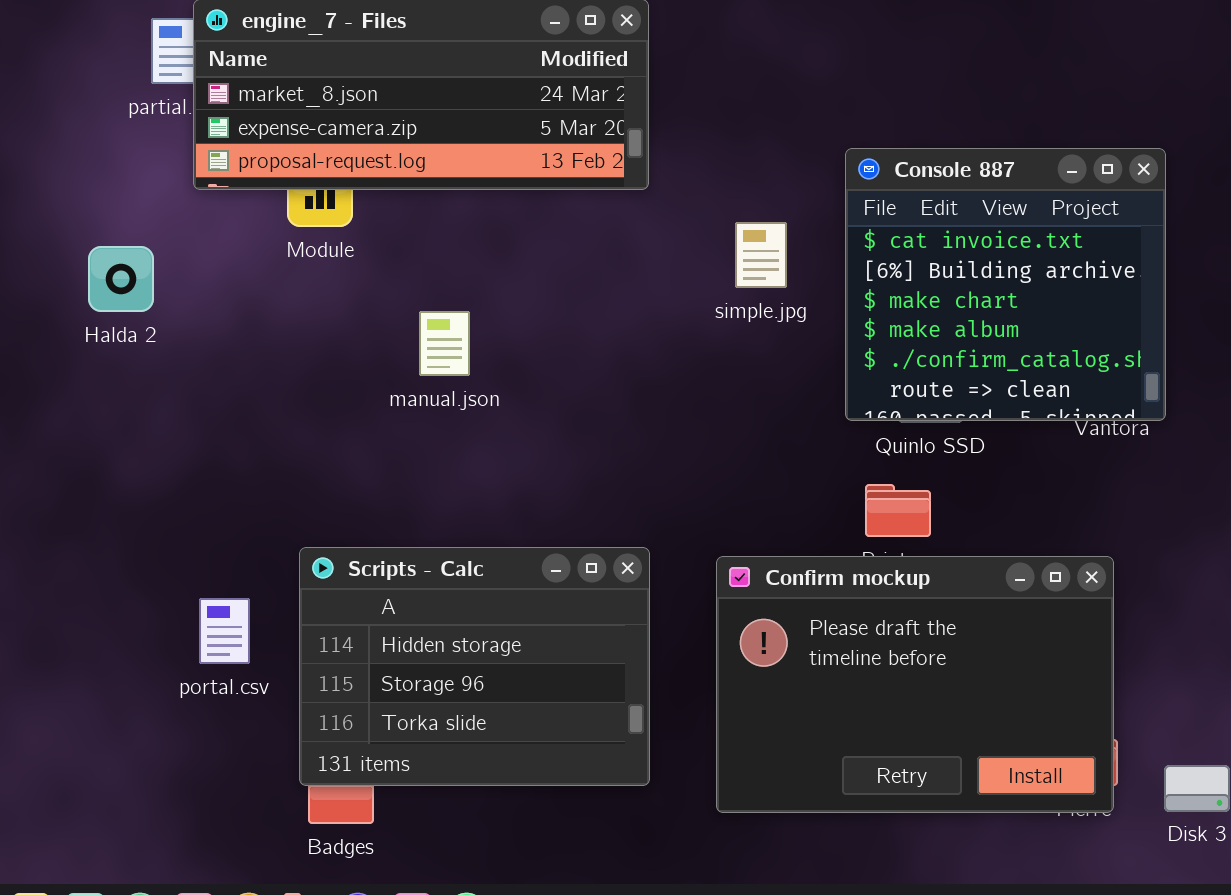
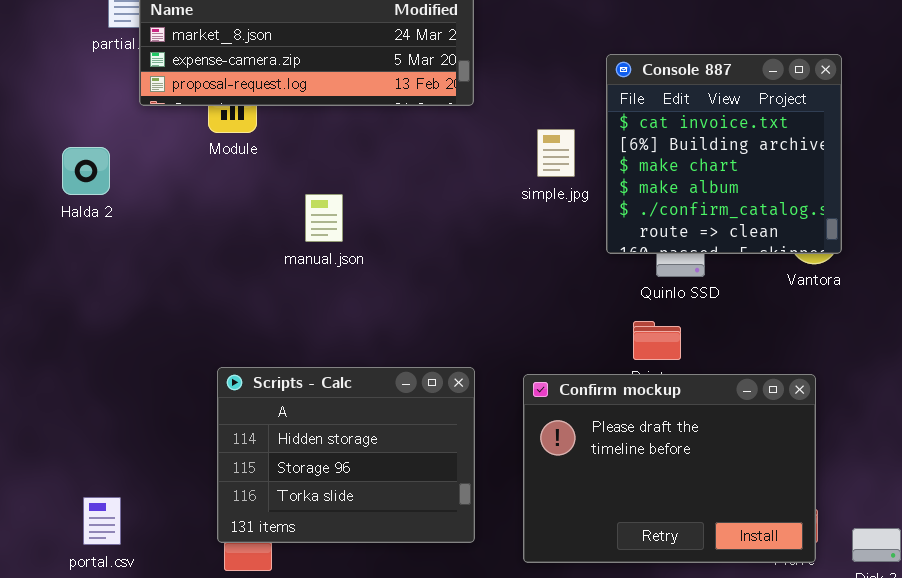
Console 887: [845,148,1166,421] -> [606,54,842,254], moved
portal.csv: [199,598,250,664] -> [83,497,121,545], moved

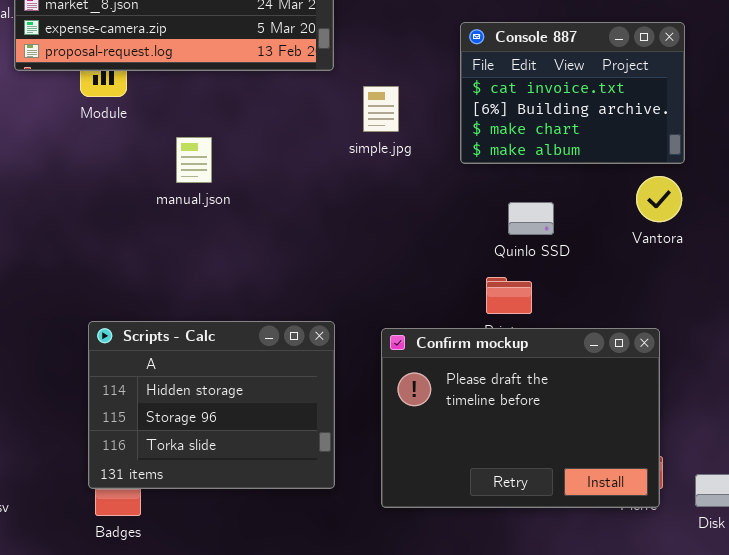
Console 887: [606,54,842,254] -> [460,22,685,164], resized
simple.jpg: [537,129,575,177] -> [363,86,399,132], moved
manual.json: [305,194,343,242] -> [176,137,212,183], moved

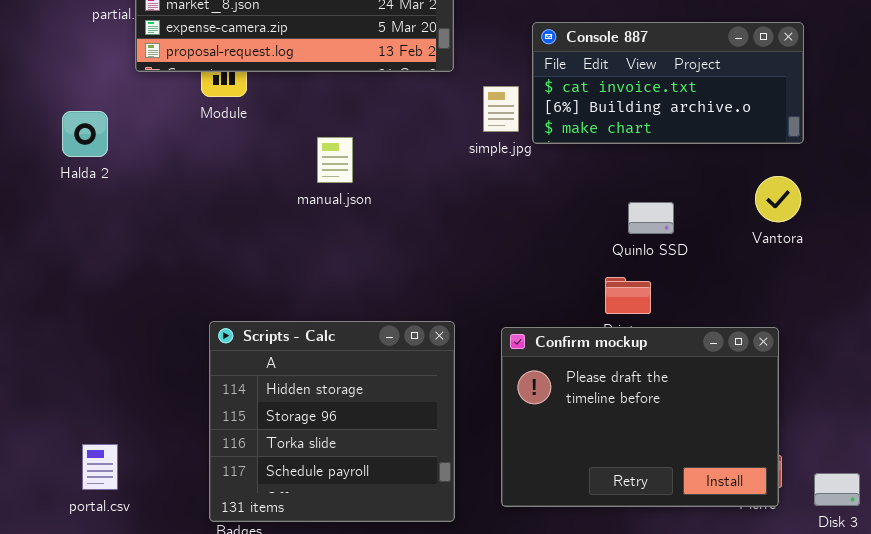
Console 887: [460,22,685,164] -> [532,22,804,144], resized
manual.json: [176,137,212,183] -> [317,137,353,183], moved
Scripts - Calc: [88,321,335,489] -> [209,321,455,522], resized

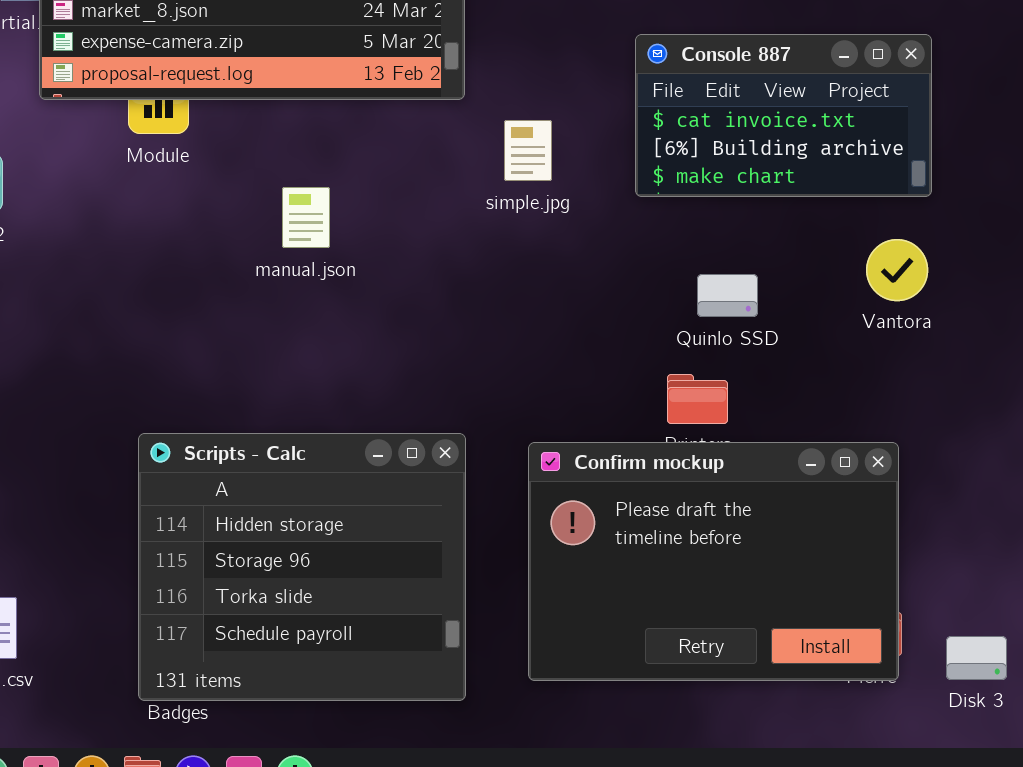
Console 887: [532,22,804,144] -> [635,34,932,197], resized

